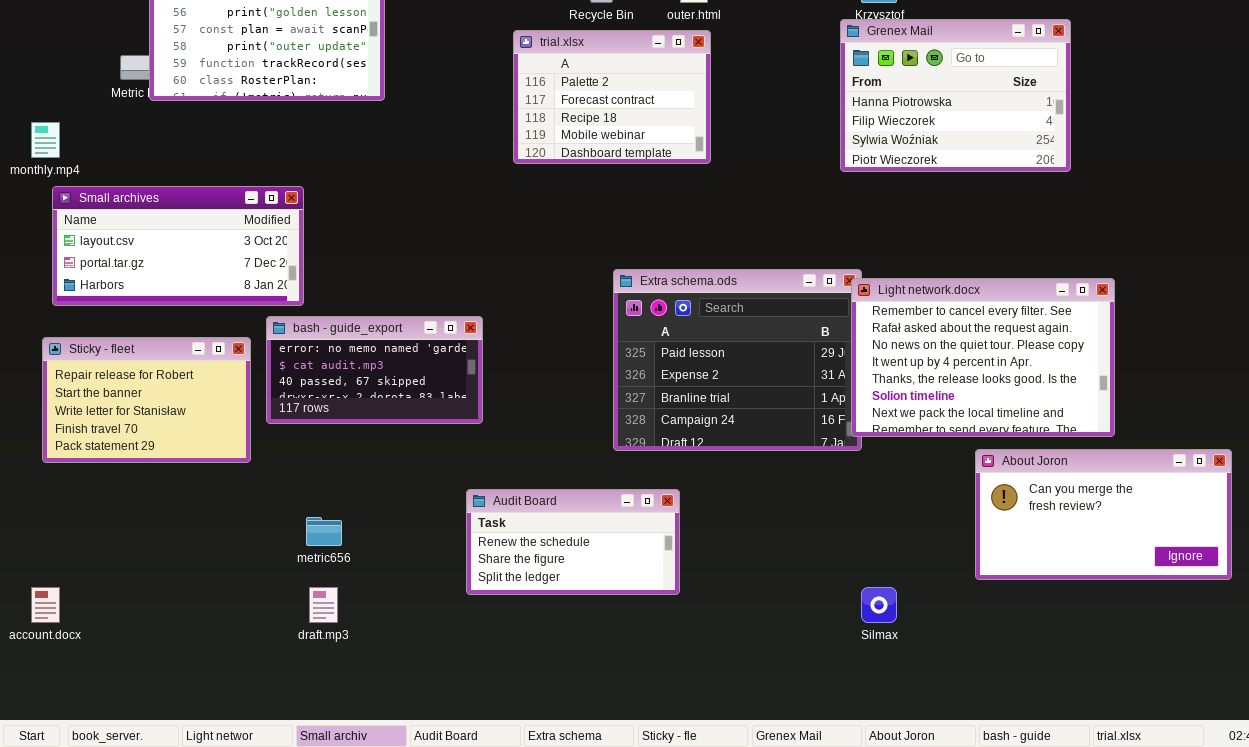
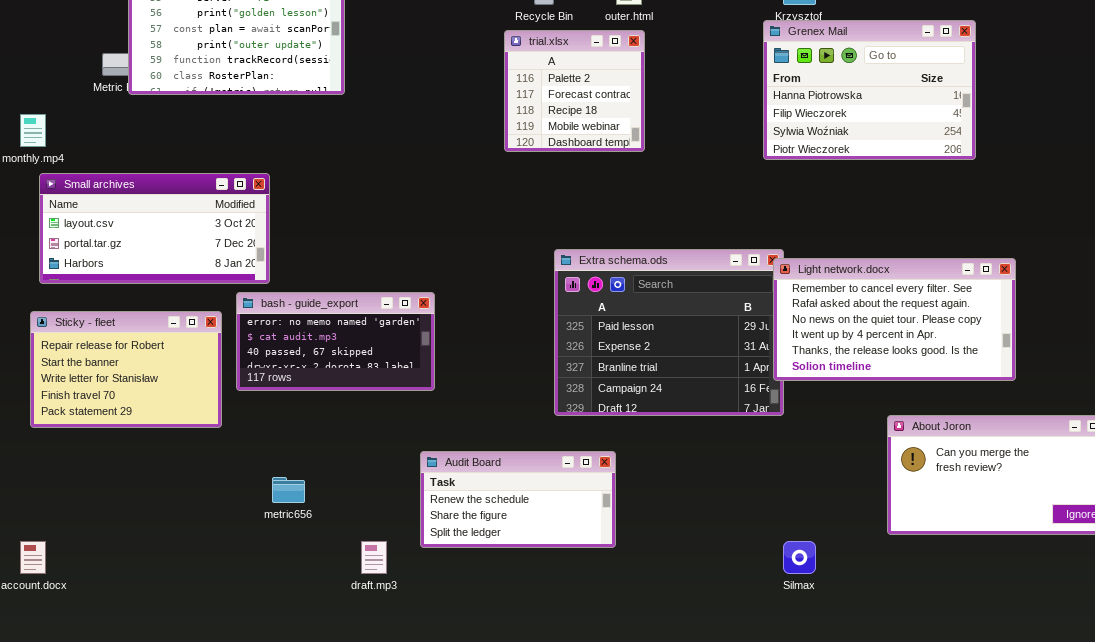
trial.xlsx: [513,30,711,164] -> [504,30,645,152], resized
Light network.docx: [851,278,1115,437] -> [773,258,1016,381], resized
draft.mp3: [309,587,338,623] -> [361,541,387,574], moved

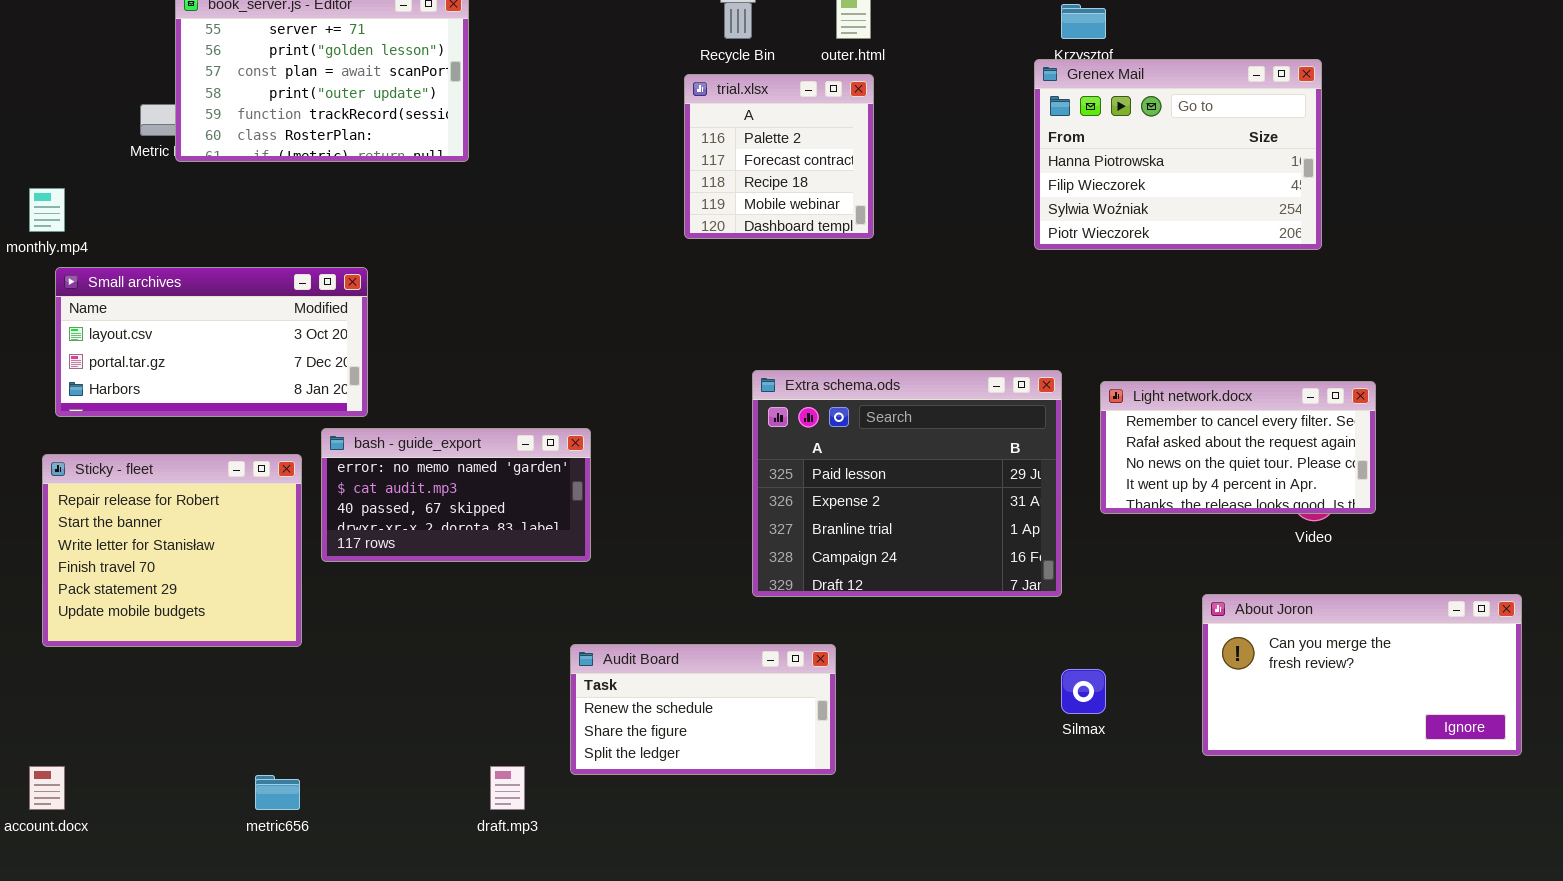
Light network.docx: [773,258,1016,381] -> [1100,381,1376,514], resized
Sticky - fleet: [30,311,222,428] -> [42,454,302,647], resized
metric656: [272,477,305,503] -> [255,775,300,810], moved
Silmax: [783,541,816,574] -> [1061,669,1106,714], moved

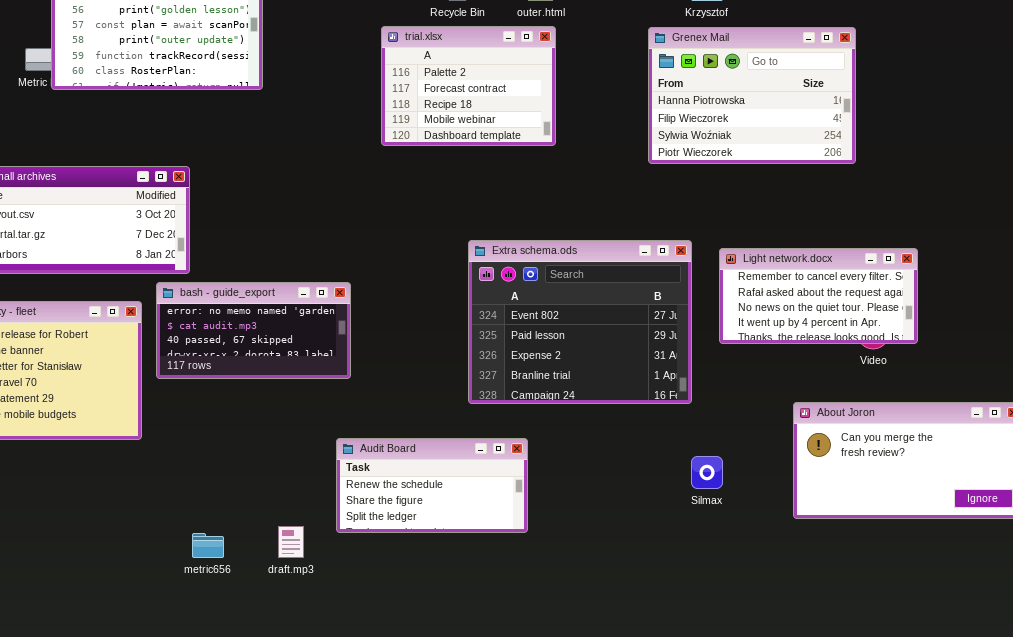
Grenex Mail: [1034,59,1322,250] -> [648,27,856,164], moved
trial.xlsx: [684,74,874,239] -> [381,26,556,146], resized
Extra schema.ods: [752,370,1062,597] -> [468,240,692,404], scrolled up 1 row
metric656: [255,775,300,810] -> [192,533,224,558], moved

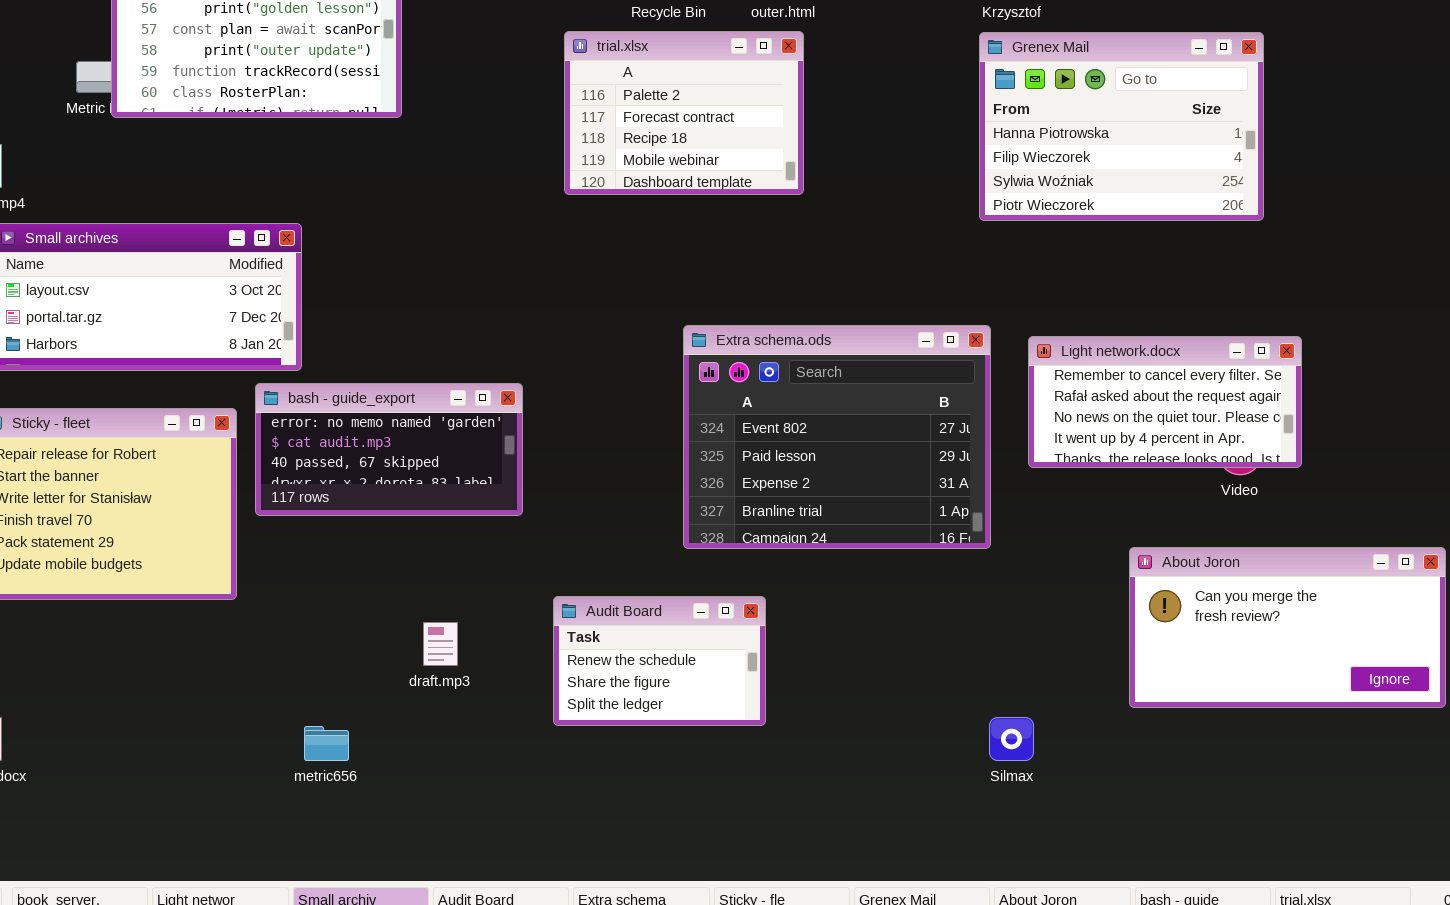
Grenex Mail: [648,27,856,164] -> [979,32,1264,221], moved
Audit Board: [336,438,528,533] -> [553,596,766,726], resized
Silmax: [691,456,723,489] -> [989,717,1034,761], moved
draft.mp3: [278,526,304,558] -> [423,622,458,666], moved

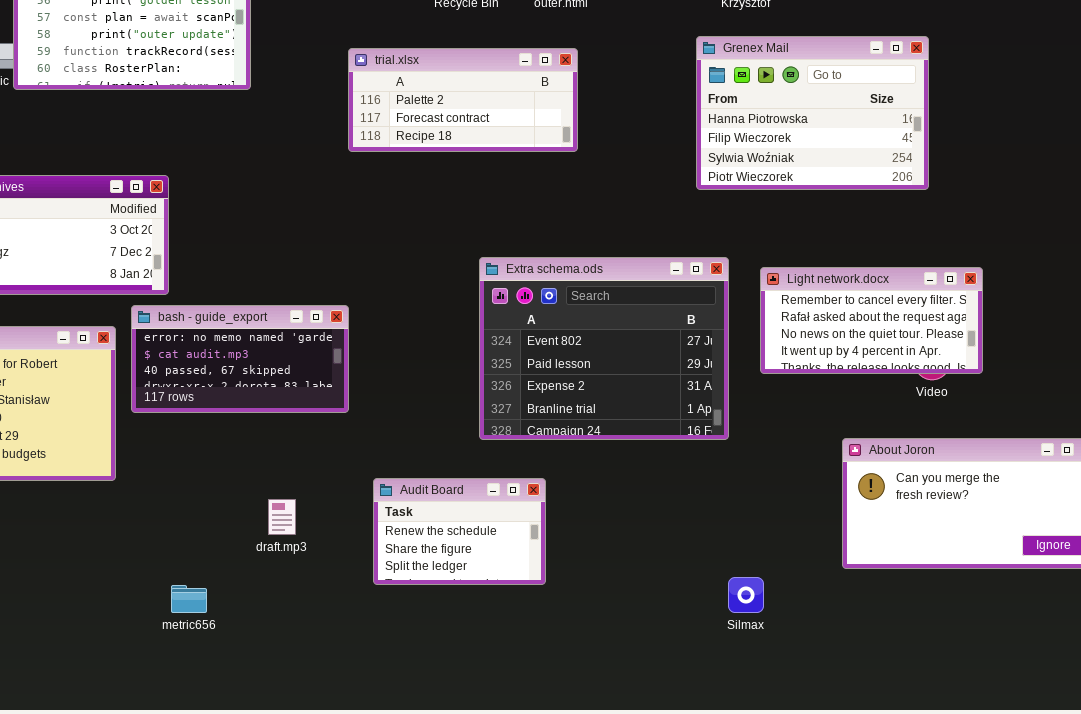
trial.xlsx: [564,31,804,195] -> [348,48,578,152], resized
Grenex Mail: [979,32,1264,221] -> [696,36,929,190], moved

